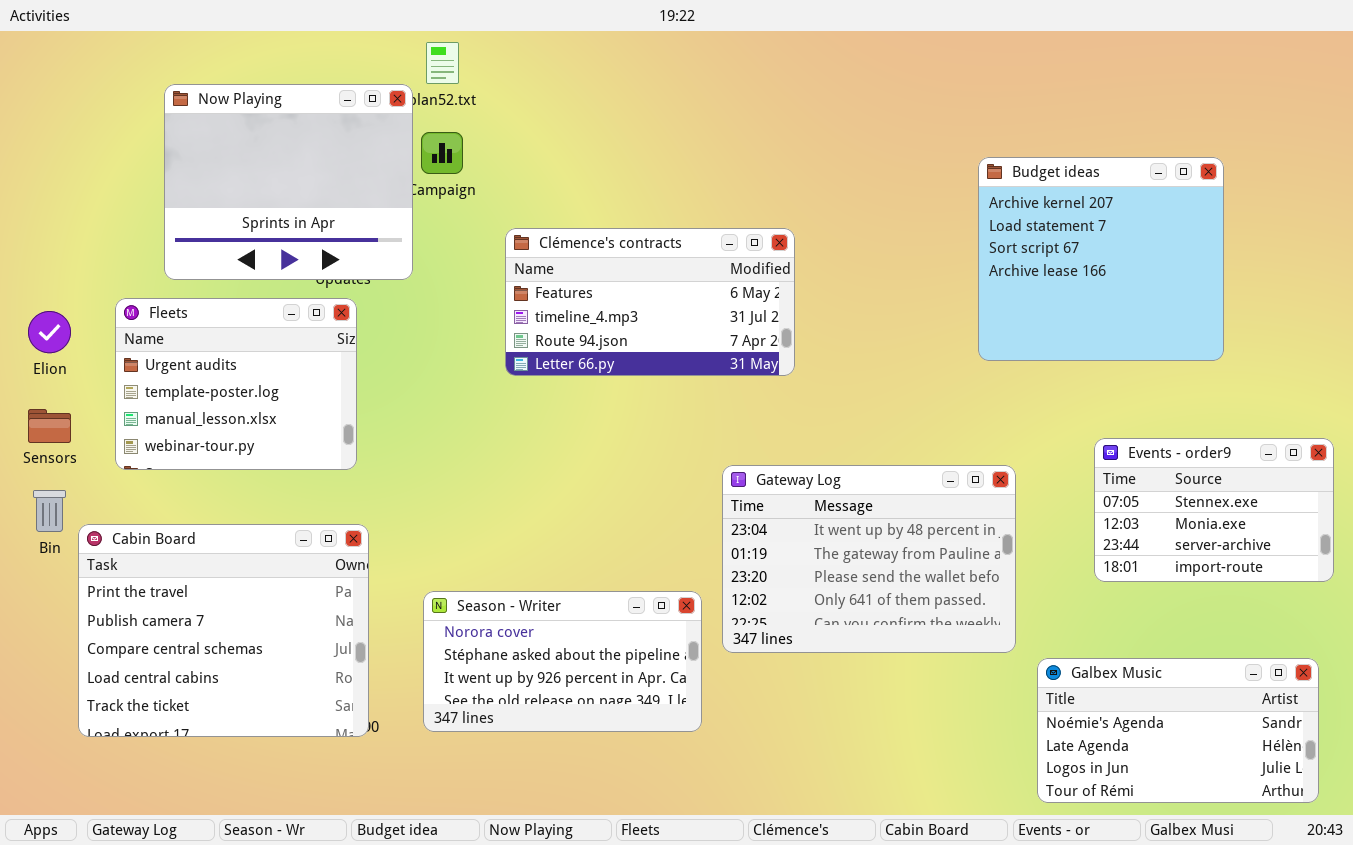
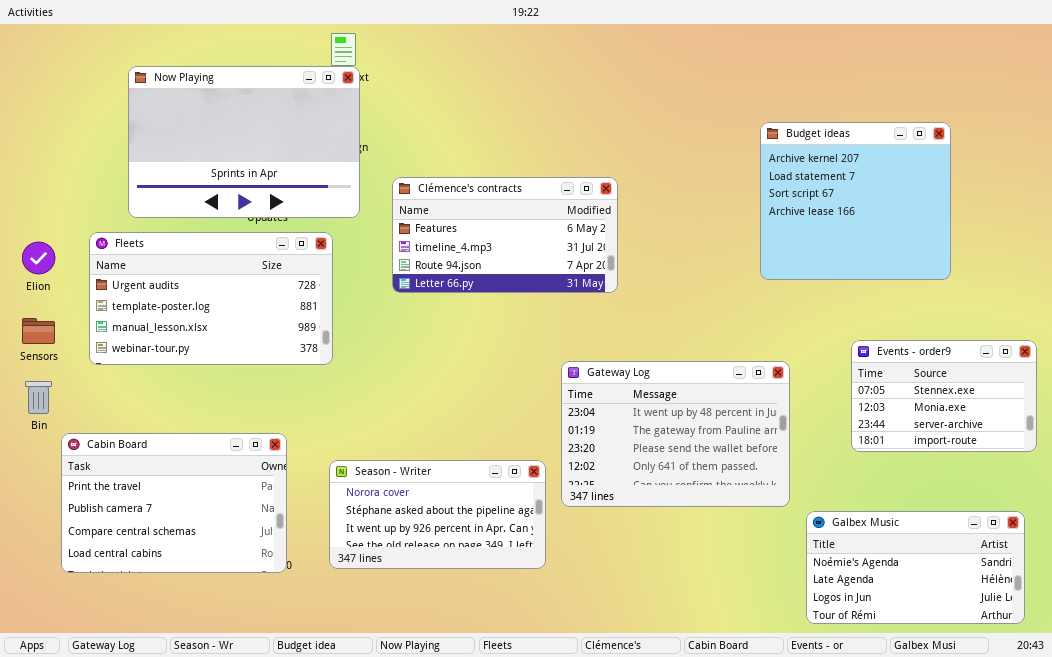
Now Playing: [164,84,413,280] -> [128,66,360,218], resized
Fleets: [115,298,357,470] -> [89,232,333,365], resized
Cabin Board: [78,524,369,737] -> [61,433,287,573], resized

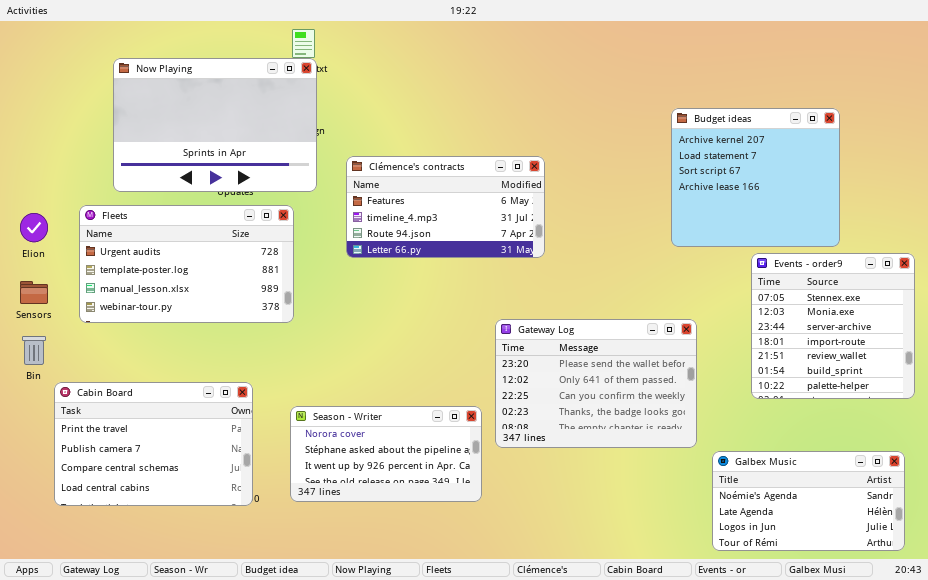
Events - order9: [851,340,1037,452] -> [751,253,915,399], resized
Gateway Log: [561,361,790,507] -> [495,319,697,448], scrolled down 2 rows

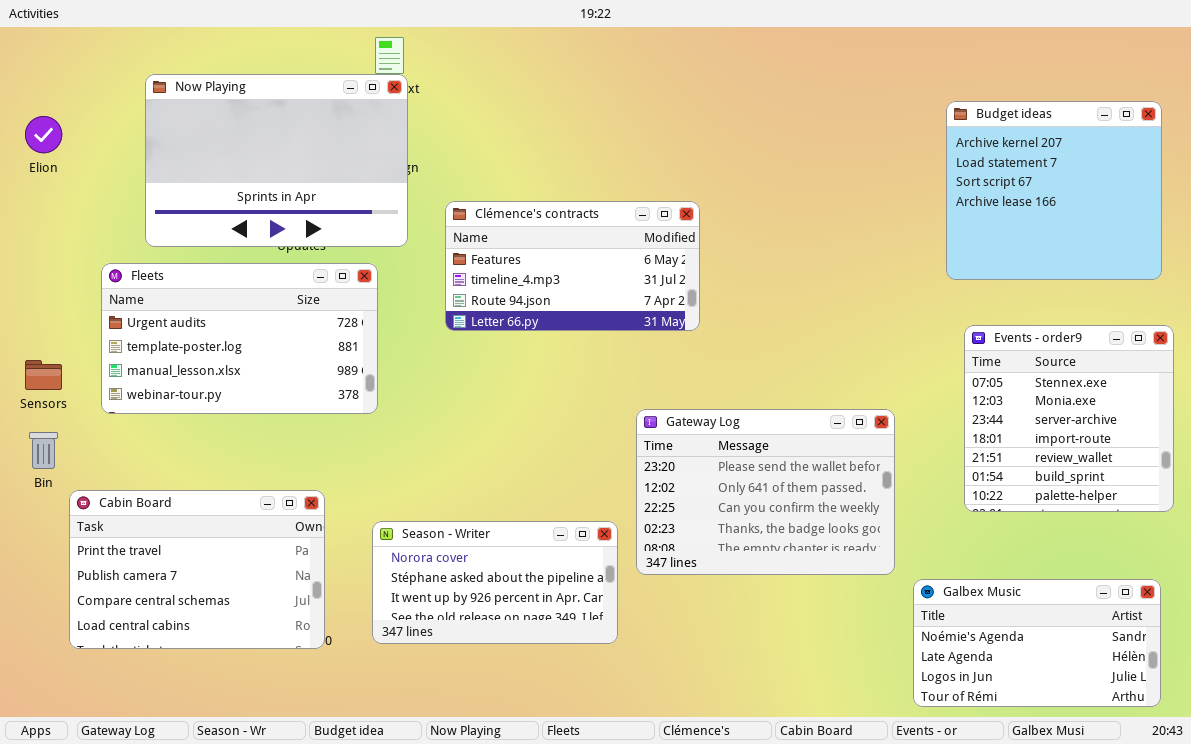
Budget ideas: [671,108,840,247] -> [946,101,1162,280], moved
Elion: [20,213,48,242] -> [25,116,62,153], moved

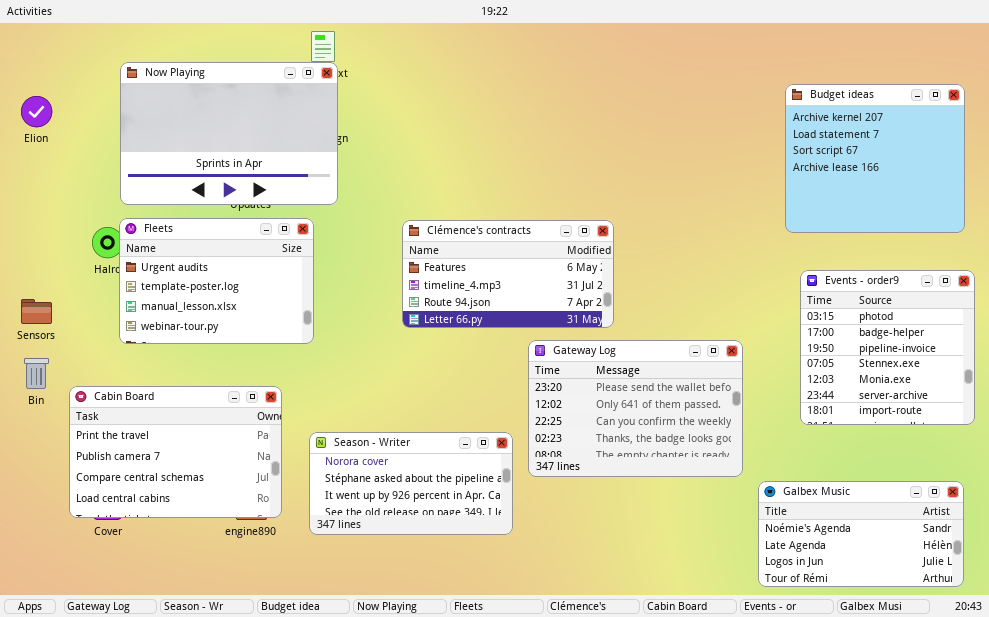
Clémence's contracts: [445,201,700,331] -> [402,220,614,328], moved
Fleets: [101,263,378,414] -> [119,218,314,344], resized
Events - order9: [964,325,1174,512] -> [800,270,975,425], scrolled up 3 rows
Cabin Board: [69,490,325,649] -> [69,386,282,518], moved

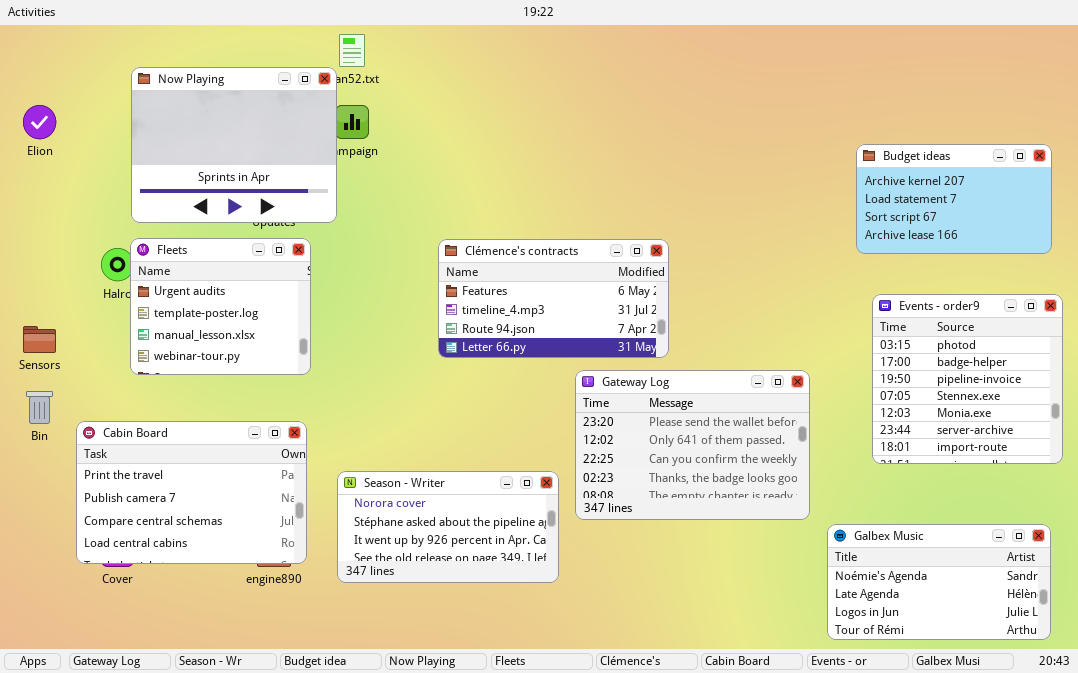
Now Playing: [120,62,338,205] -> [131,67,337,223], resized
Budget ideas: [785,84,965,233] -> [856,144,1052,254], resized
Fleets: [119,218,314,344] -> [130,238,311,375], resized

